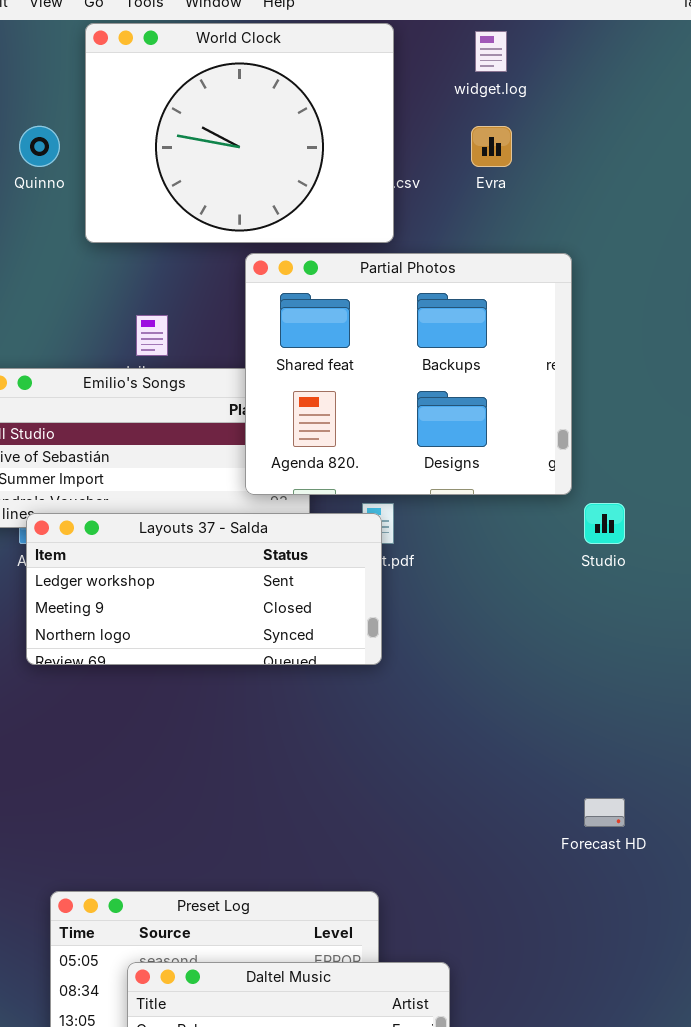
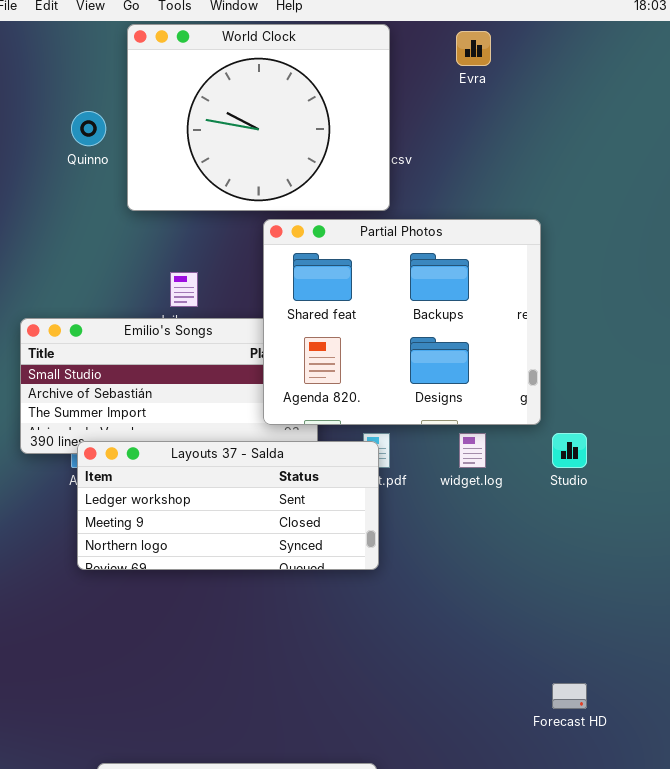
widget.log: [475,31,507,72] -> [459,433,486,468], moved
Evra: [471,126,512,167] -> [456,31,491,66], moved

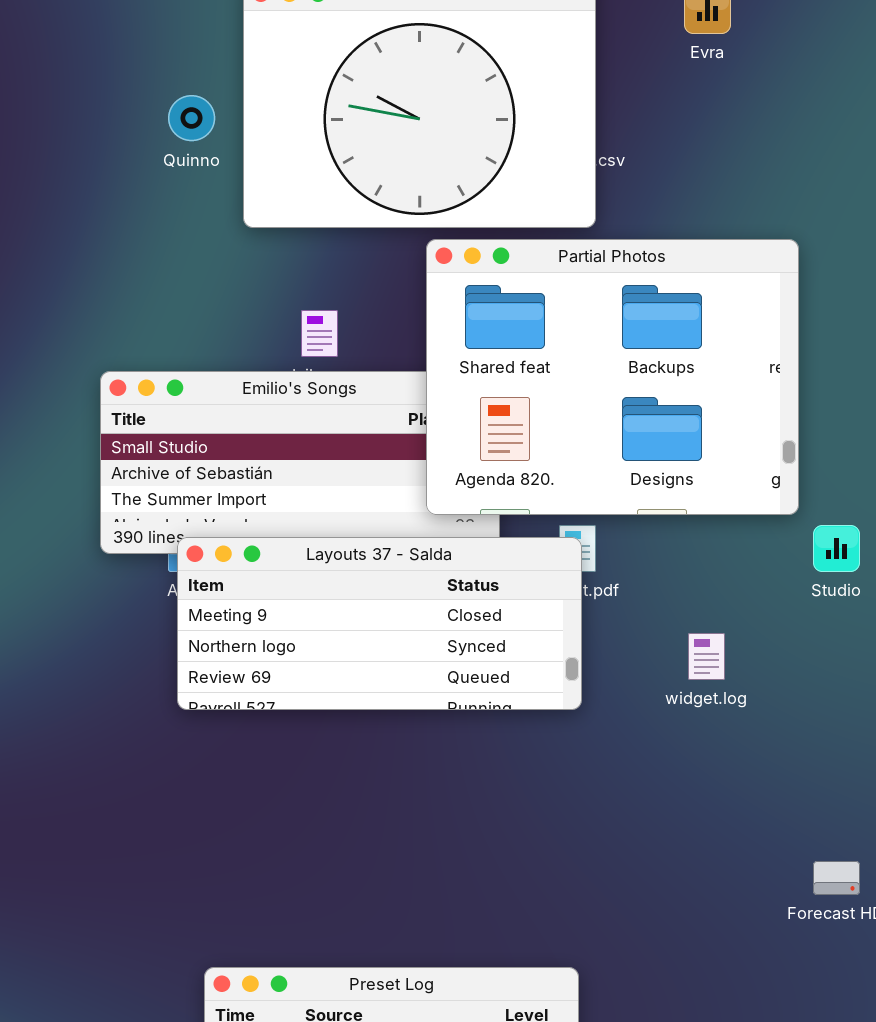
widget.log: [459,433,486,468] -> [688,633,725,680], moved
Layouts 37 - Salda: [77,441,379,570] -> [177,537,582,710], scrolled down 1 row

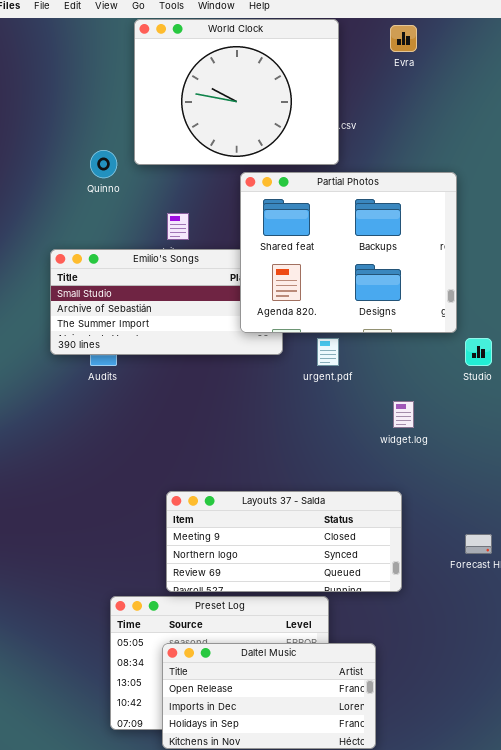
Quinno: [168,95,215,141] -> [90,150,117,178], moved
Layouts 37 - Salda: [177,537,582,710] -> [166,491,402,592], moved

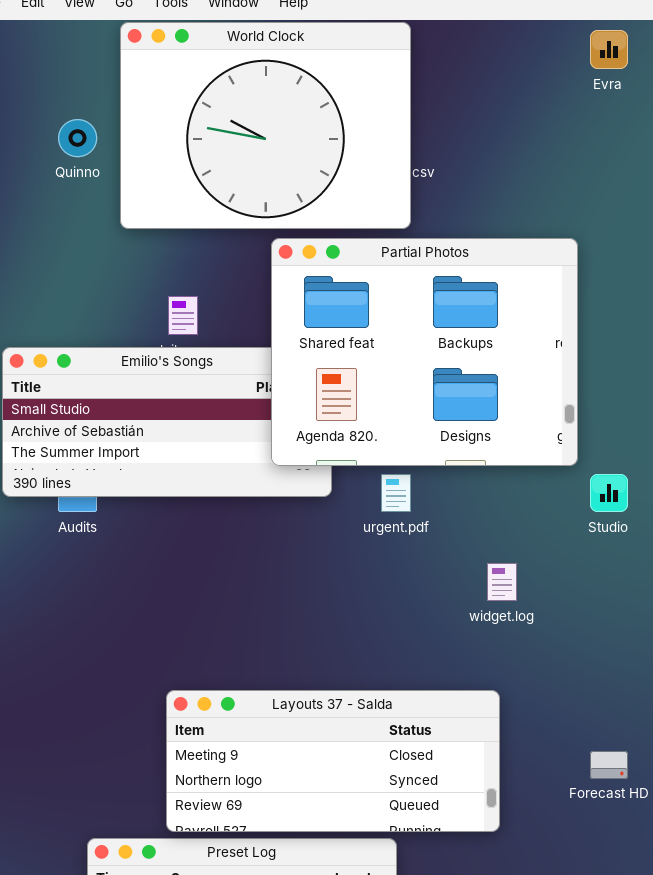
Evra: [390,25,417,52] -> [590,30,628,69], moved
Quinno: [90,150,117,178] -> [58,119,97,157], moved

